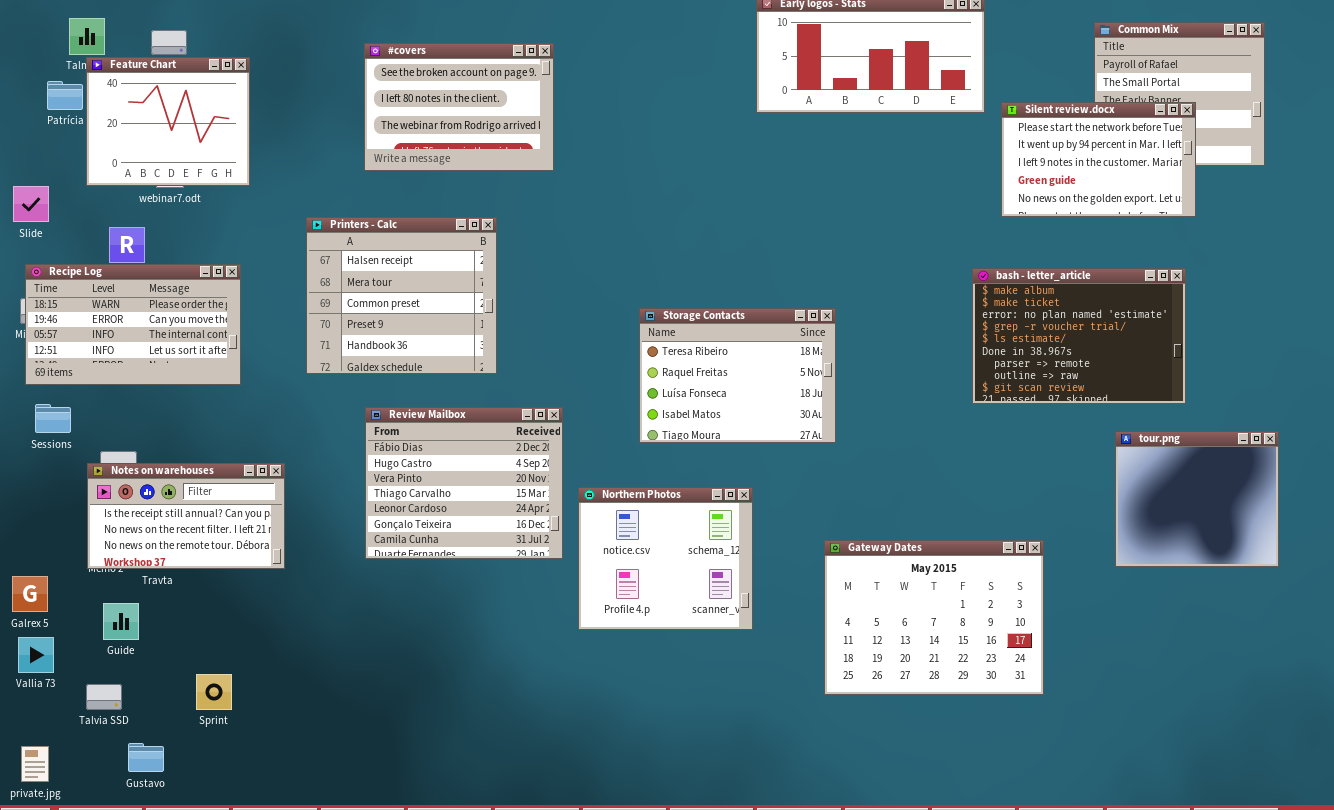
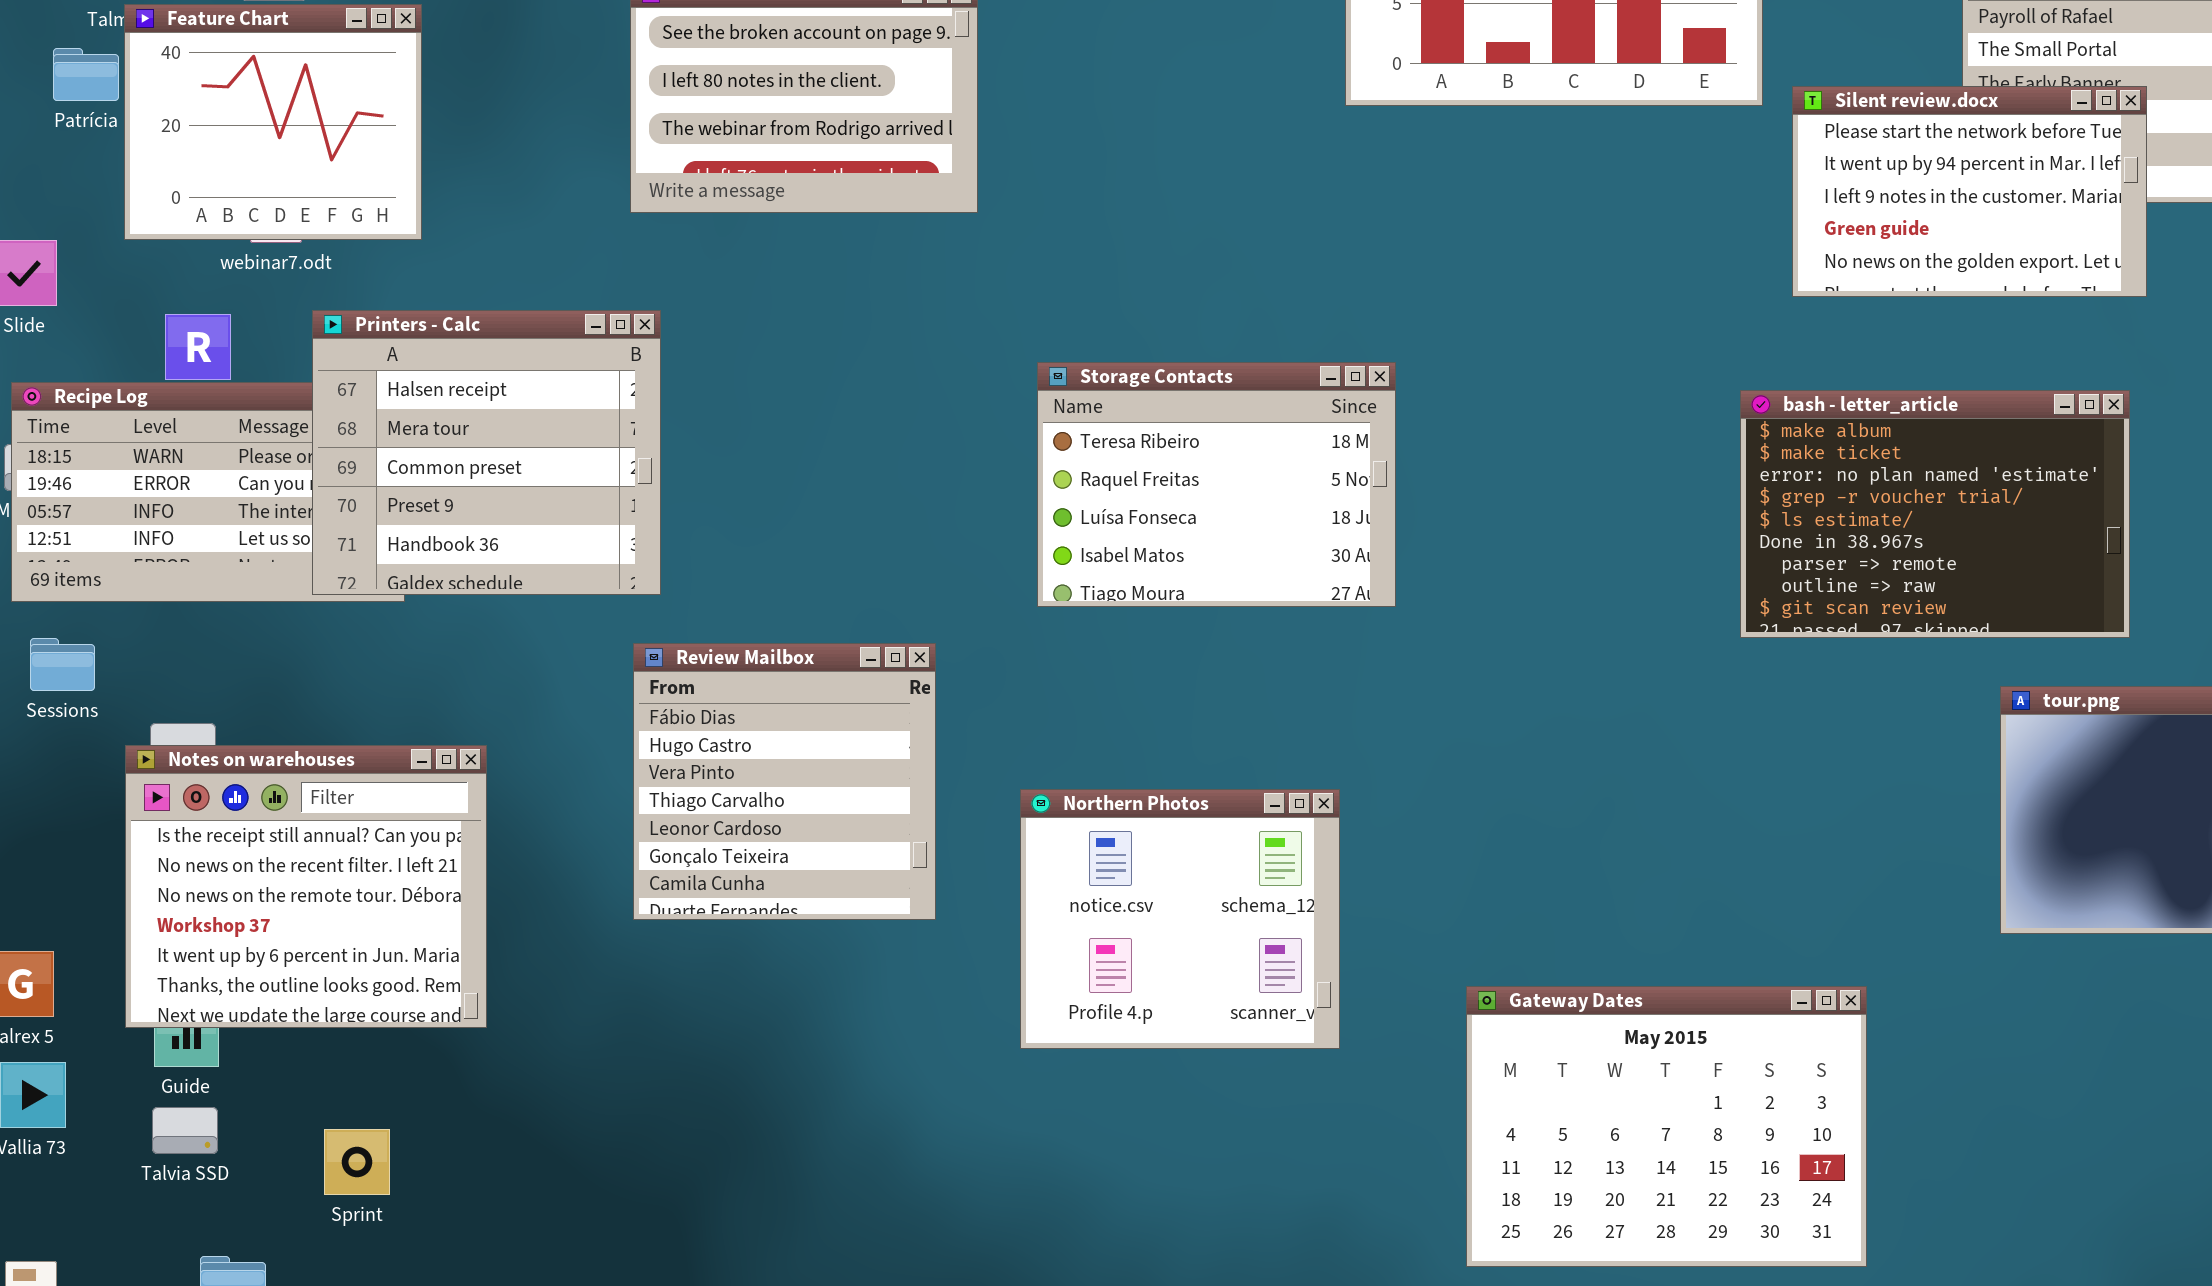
Printers - Calc: [306,217,497,374] -> [312,310,661,595], moved
Storage Contacts: [639,308,836,443] -> [1037,362,1396,607], moved
Review Mailbox: [365,407,563,559] -> [633,643,936,920], resized
Notes on warehouses: [87,463,285,569] -> [125,745,487,1028], resized
Gateway Dates: [824,540,1044,695] -> [1466,986,1867,1267], moved
Talvia SSD: [86,684,122,710] -> [152,1107,218,1154], moved

